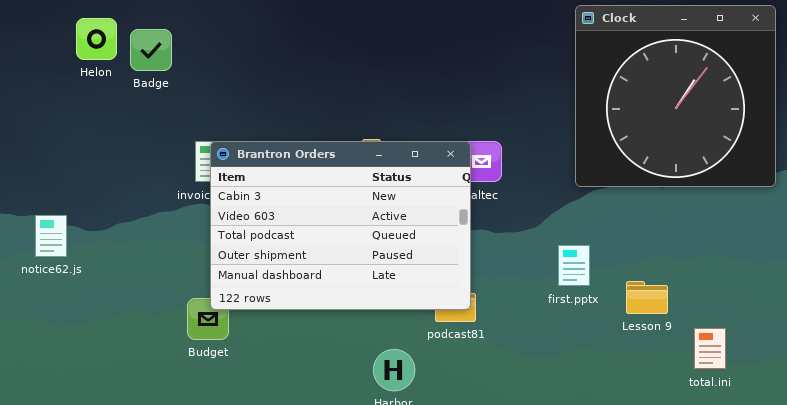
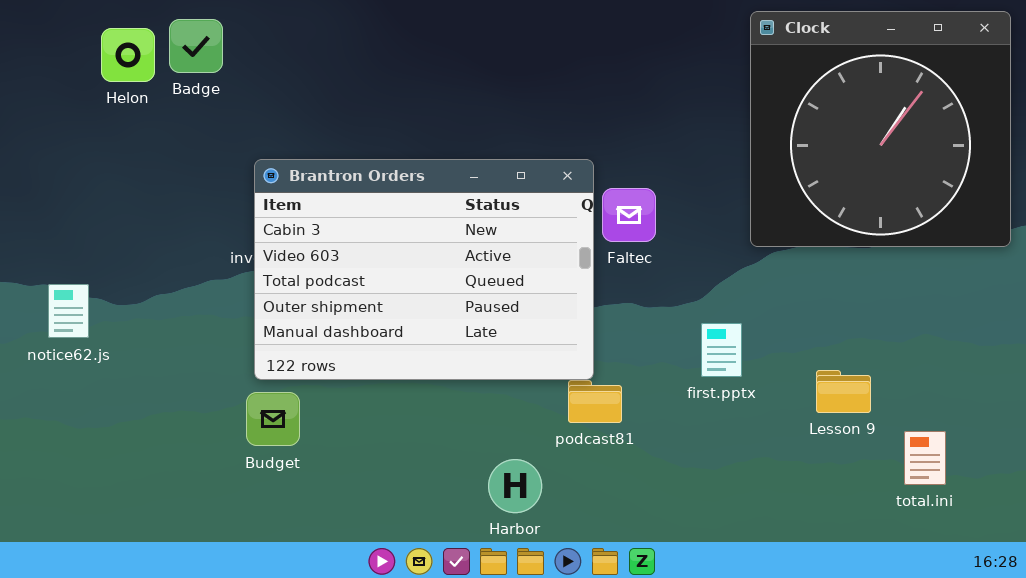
Badge: [130,29,172,71] -> [169,19,223,73], moved
Brantron Orders: [210,141,471,310] -> [254,159,594,380], moved
first.pptx: [558,245,590,286] -> [701,323,742,377], moved

